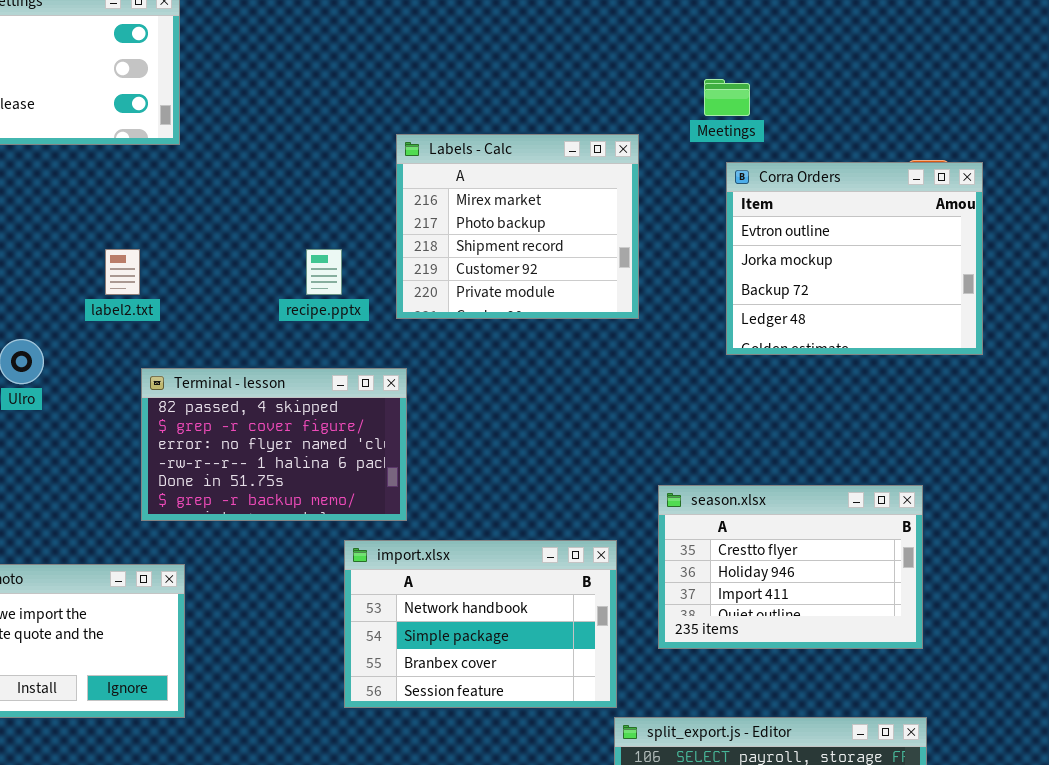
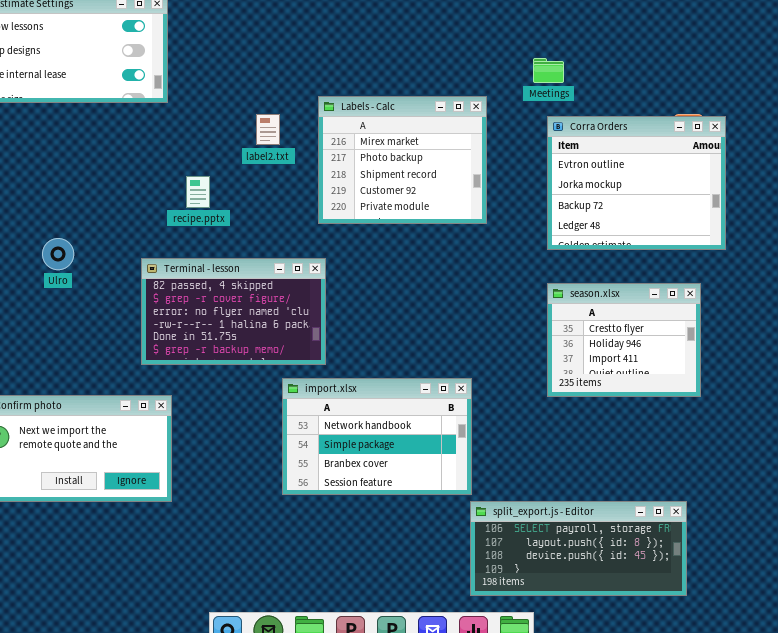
label2.txt: [105,249,140,295] -> [256,114,280,145], moved
recipe.pptx: [306,249,342,295] -> [186,176,210,208], moved
season.xlsx: [658,485,923,649] -> [547,283,701,397], moved, resized

